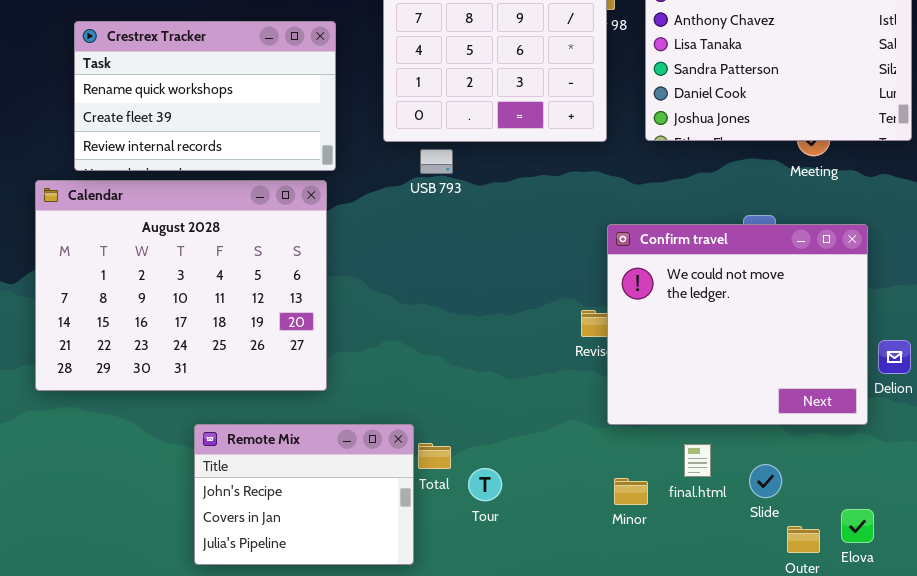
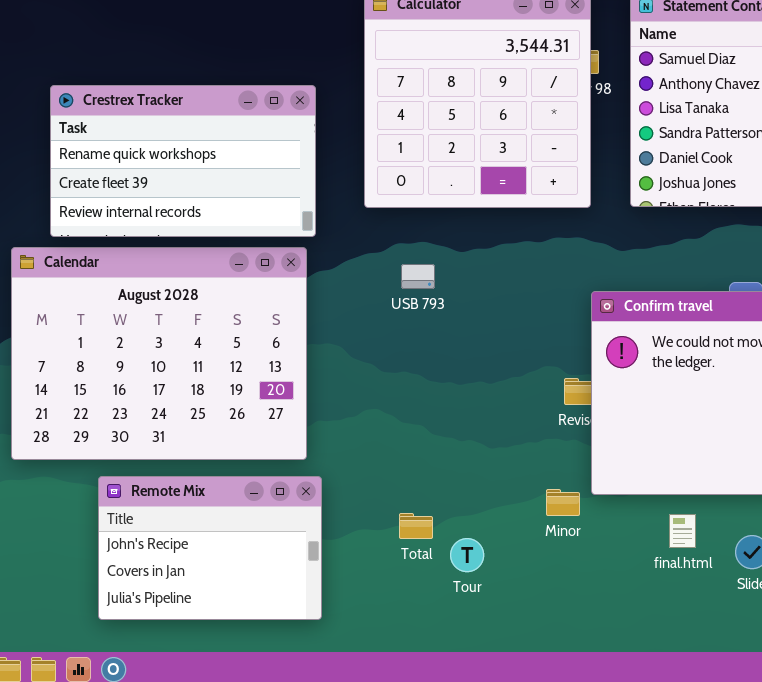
USB 793: [420,149,453,174] -> [401,264,435,289], moved
Remote Mix: [194,424,414,565] -> [98,476,322,620], moved
Minor: [614,478,648,505] -> [546,489,580,516], moved

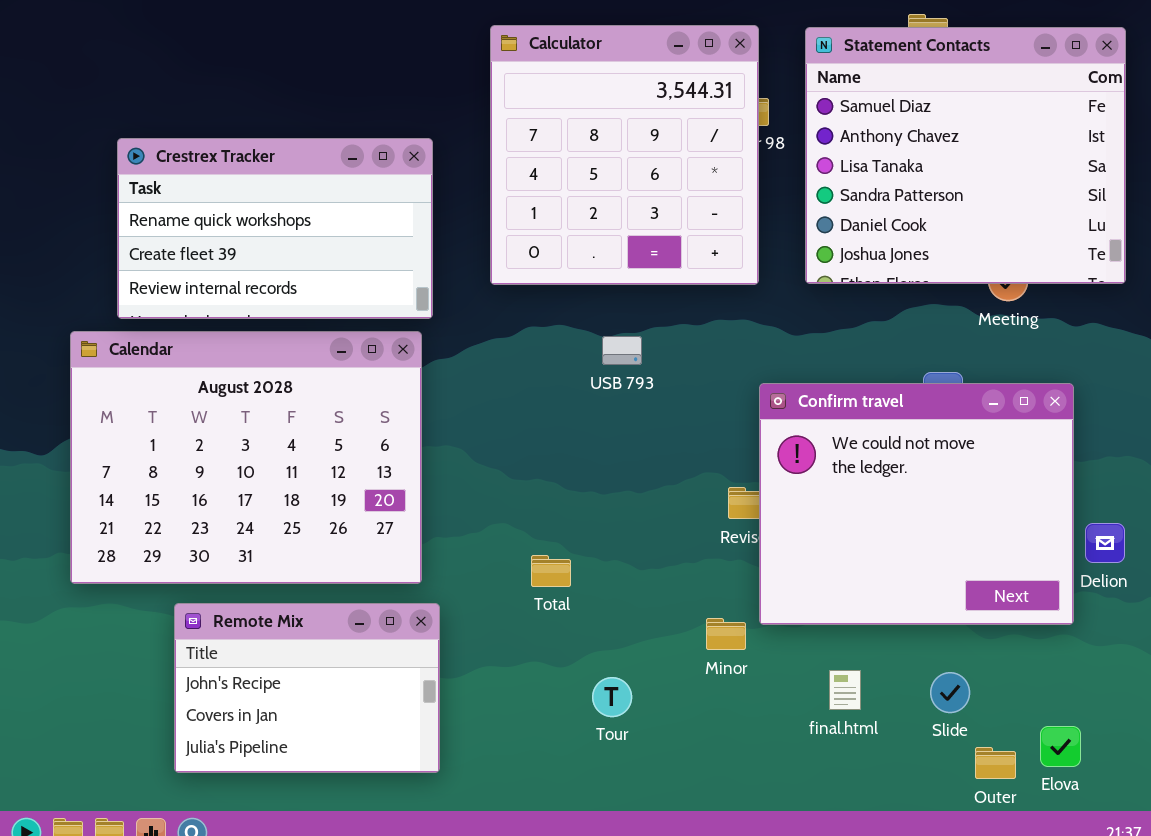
USB 793: [401,264,435,289] -> [602,336,642,365], moved
Total: [399,513,433,539] -> [531,555,571,587], moved
final.html: [669,514,696,548] -> [829,670,861,710], moved

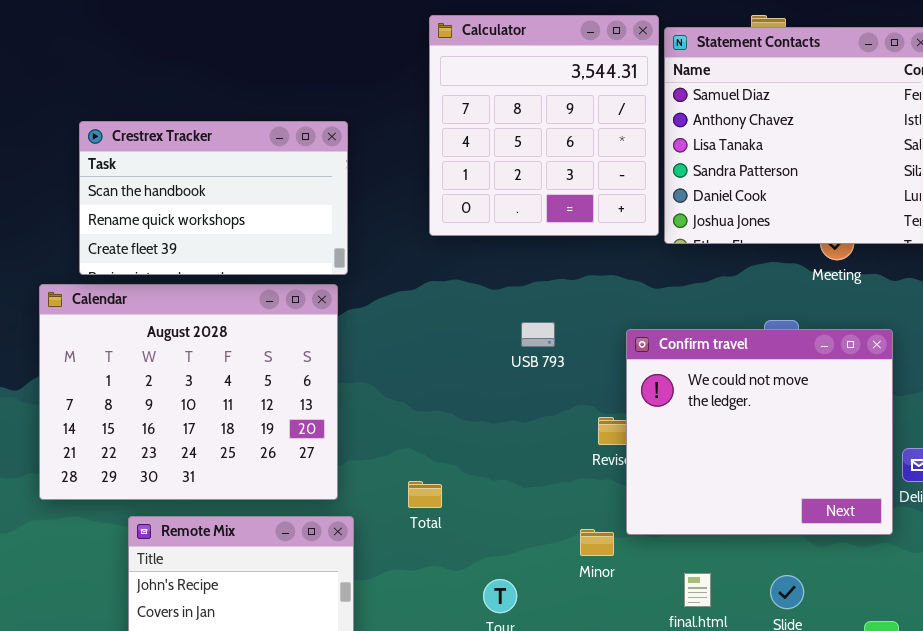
Calculator: [490,25,759,285] -> [429,15,659,236], moved
Crestrex Tracker: [117,138,433,319] -> [79,121,348,275], scrolled up 1 row
USB 793: [602,336,642,365] -> [521,322,555,347], moved
Total: [531,555,571,587] -> [408,481,442,508], moved

